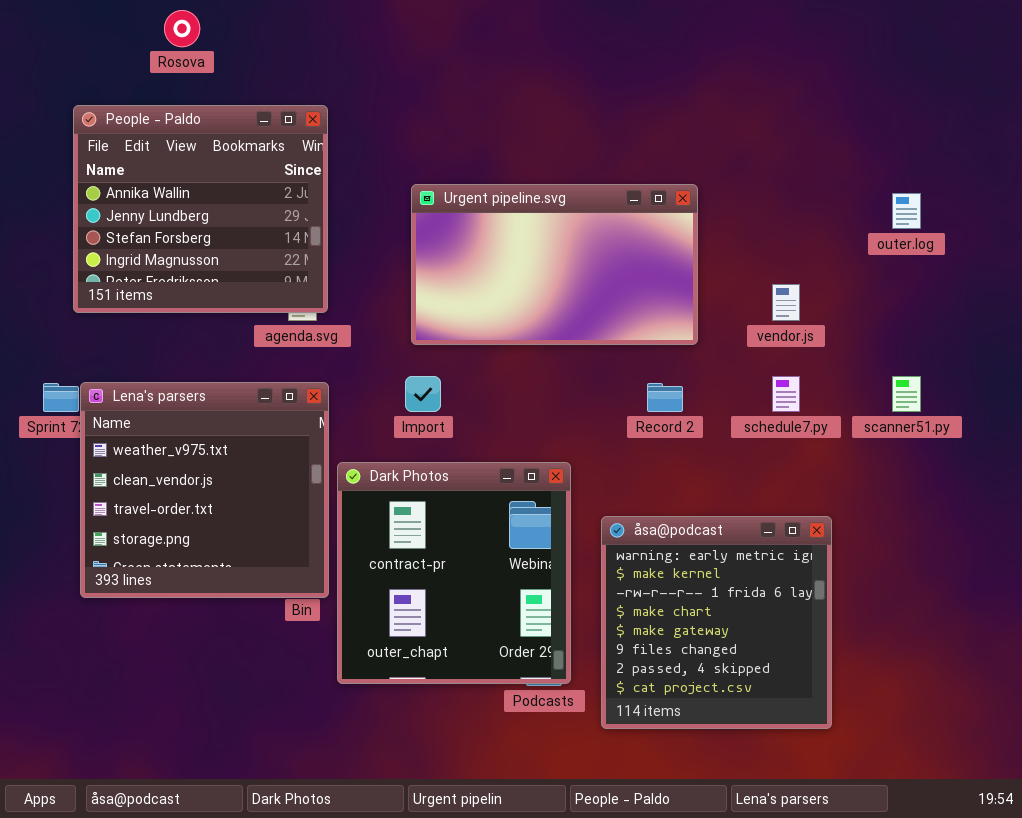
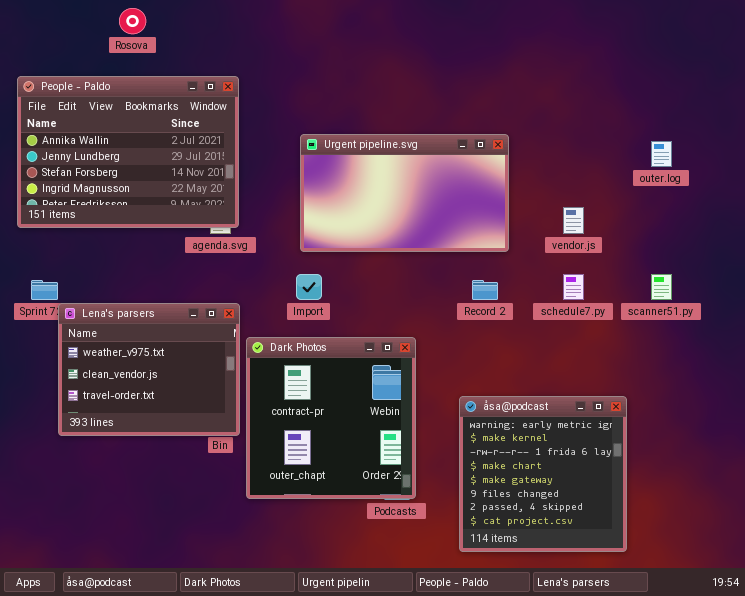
People - Paldo: [73,105,328,313] -> [17,76,239,228], resized
Lena's parsers: [80,382,329,598] -> [58,303,240,436], resized
åsa@podcast: [601,516,832,729] -> [459,396,627,552], moved

